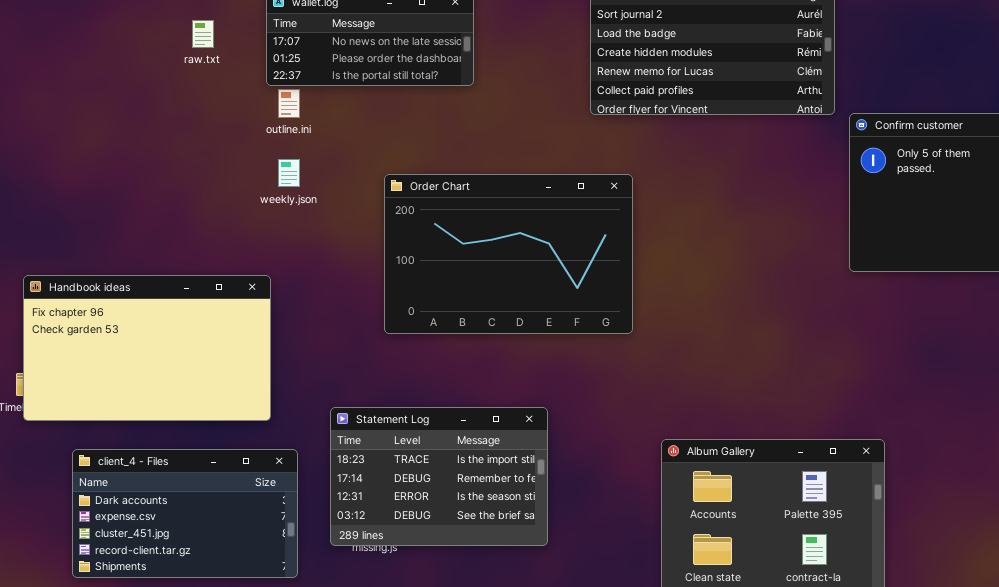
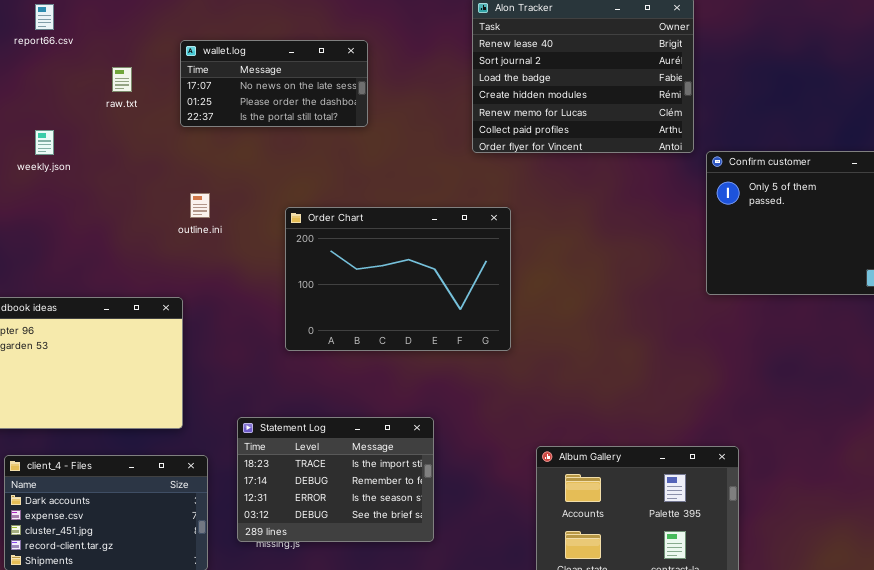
outline.ini: [278,89,300,118] -> [190,193,210,218], moved
weekly.json: [278,159,300,187] -> [35,130,54,155], moved

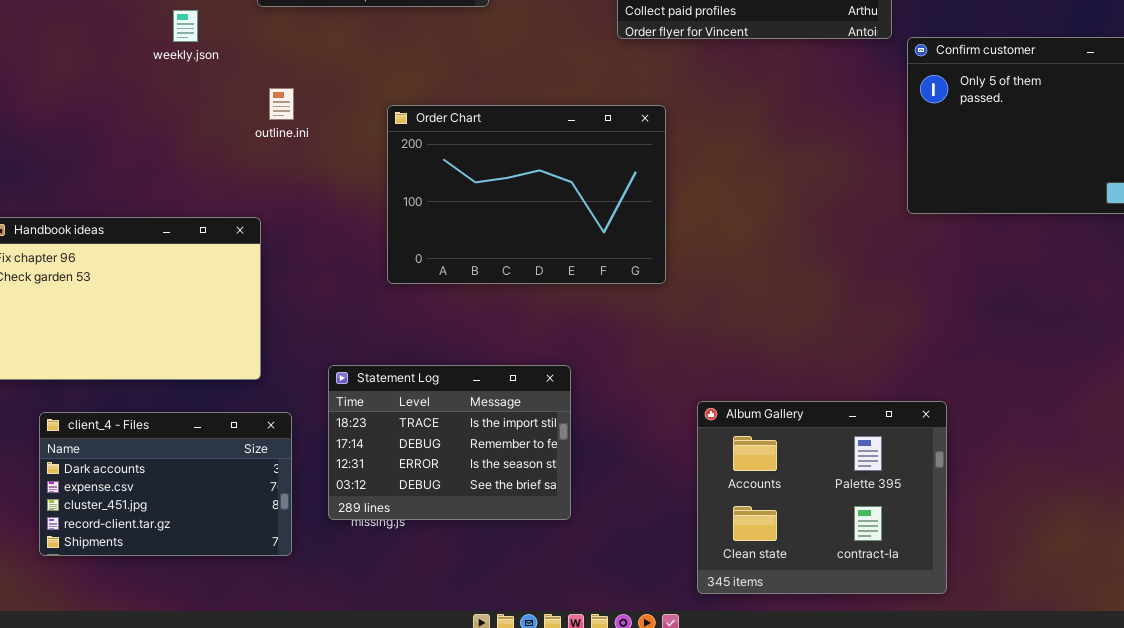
weekly.json: [35,130,54,155] -> [173,10,198,42], moved

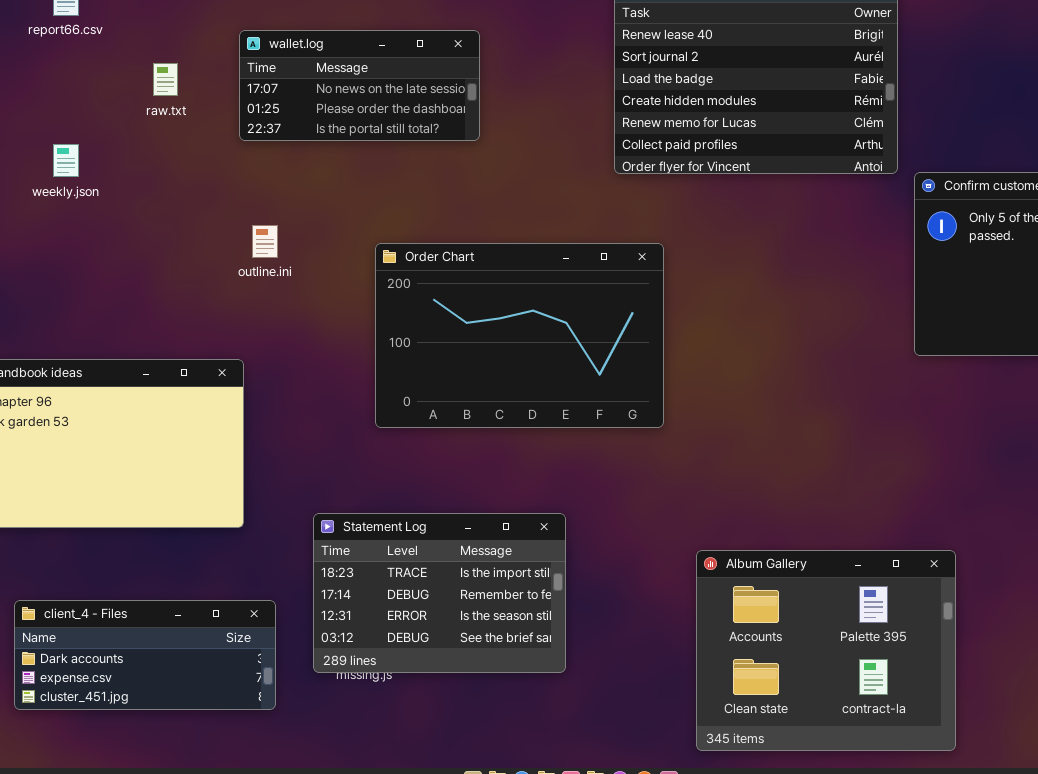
weekly.json: [173,10,198,42] -> [53,144,79,177], moved
client_4 - Files: [39,412,292,556] -> [14,600,276,710], resized

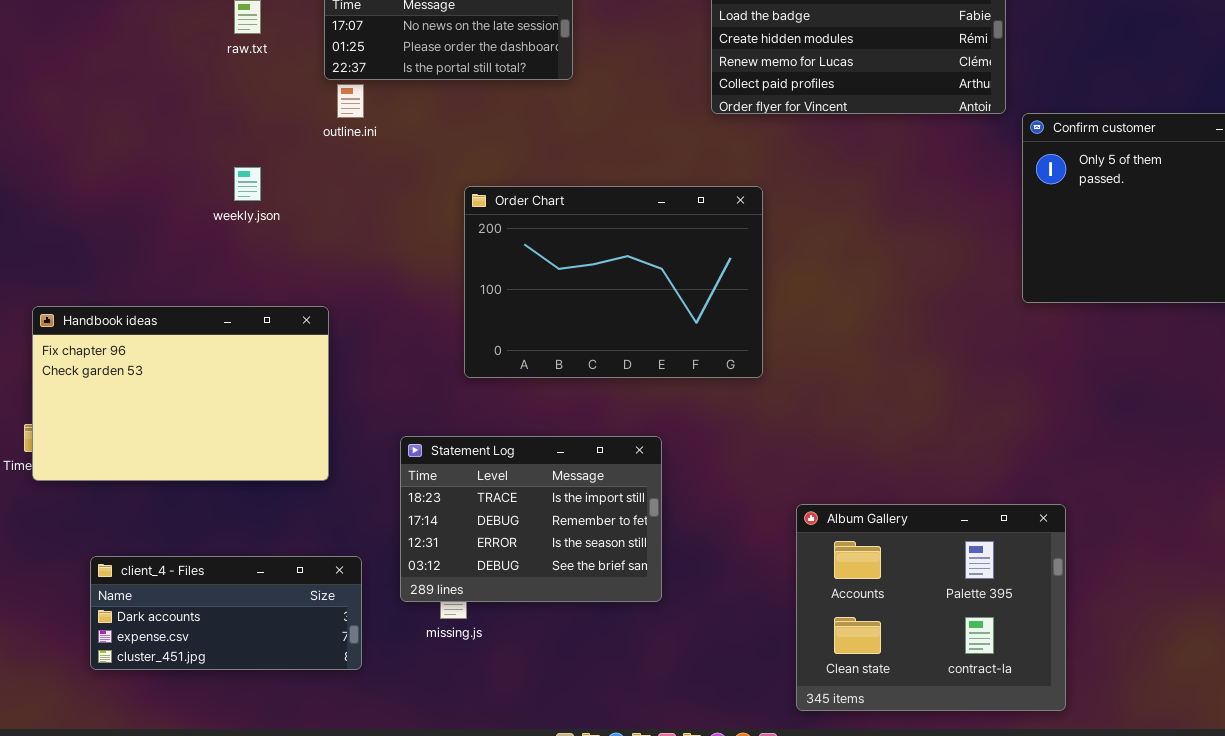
weekly.json: [53,144,79,177] -> [234,167,261,201], moved
outline.ini: [252,225,278,258] -> [337,84,364,118], moved
Statement Log: [313,513,566,673] -> [400,436,662,602], moved

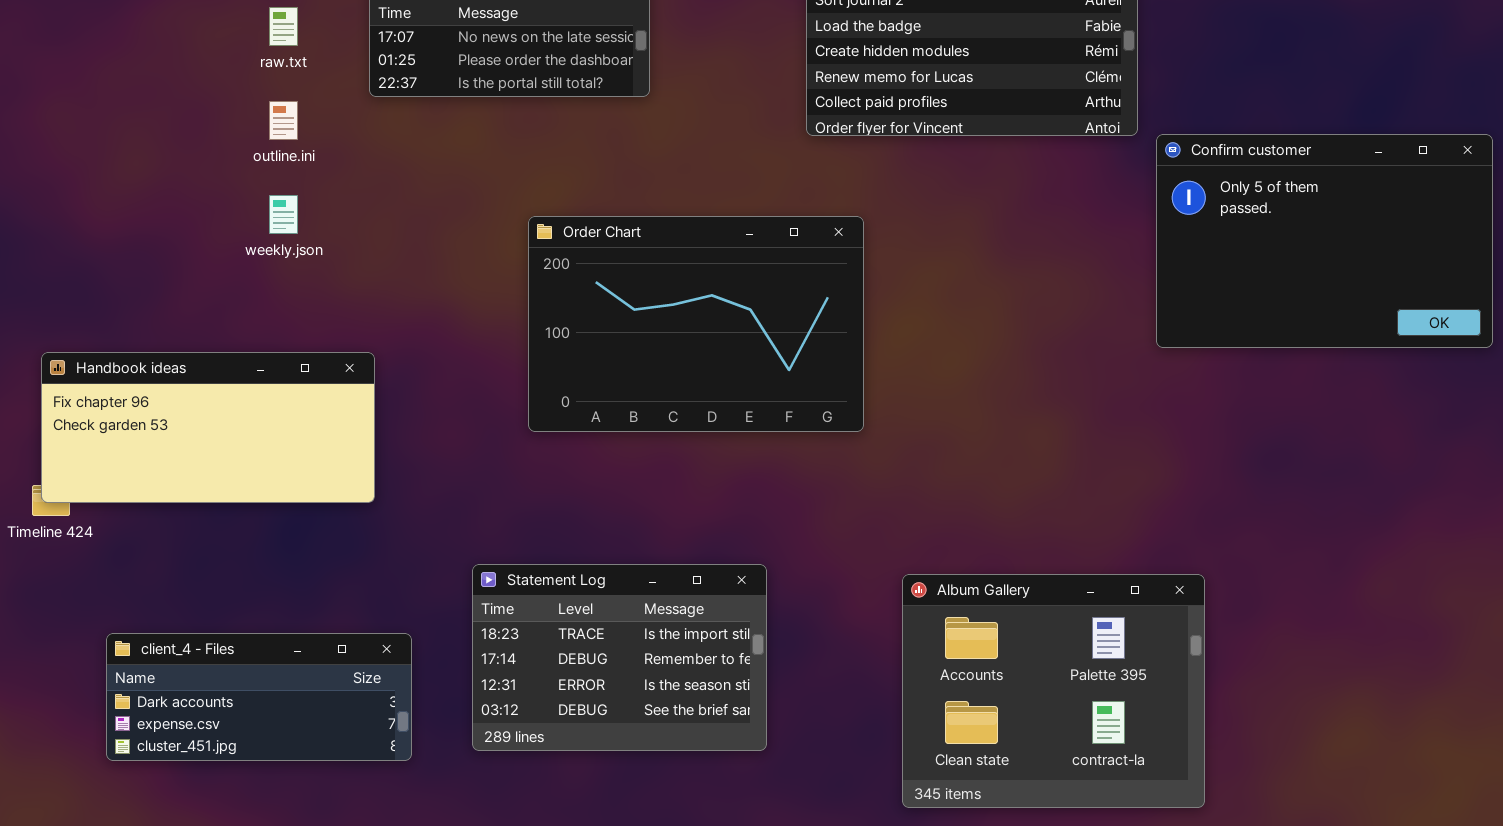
outline.ini: [337,84,364,118] -> [269,101,298,140], moved
Handbook ideas: [32,306,329,481] -> [41,352,375,503], resized
Statement Log: [400,436,662,602] -> [472,564,767,751], moved

